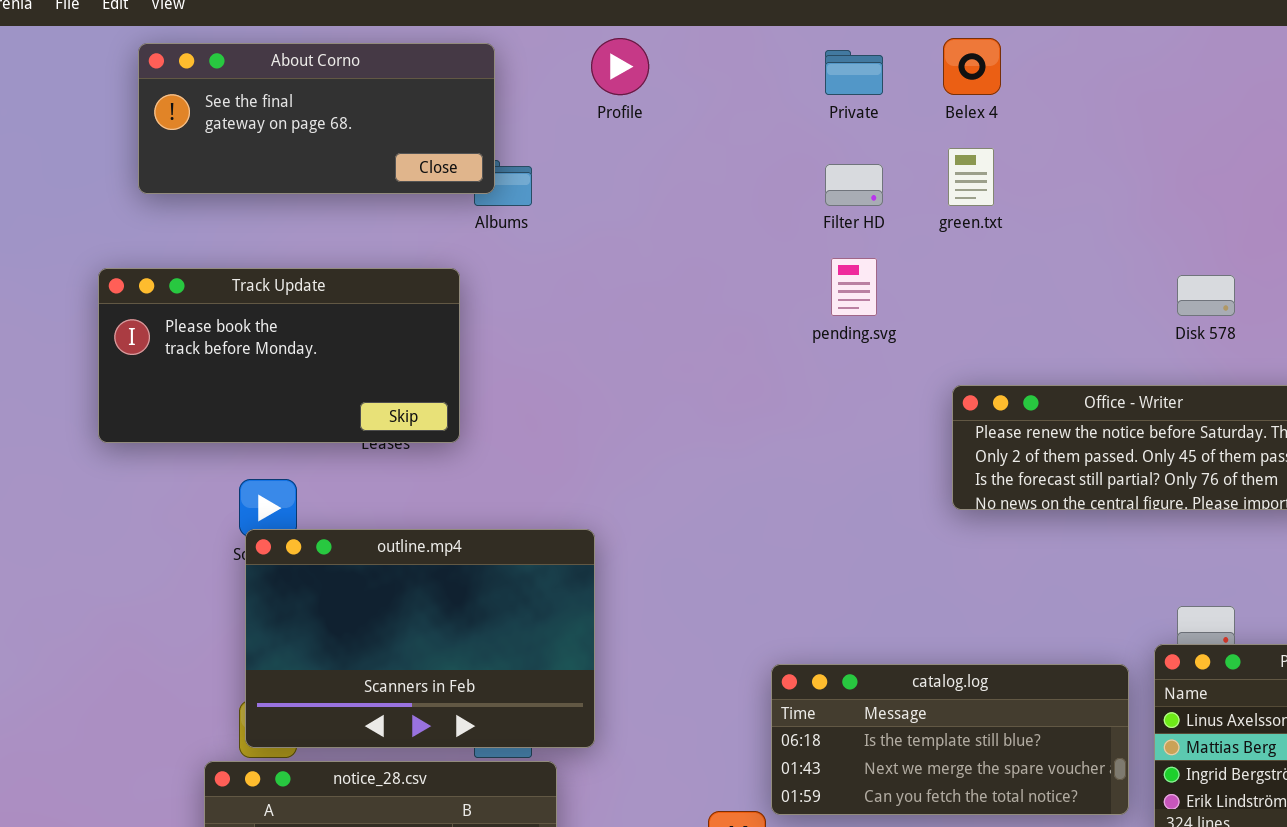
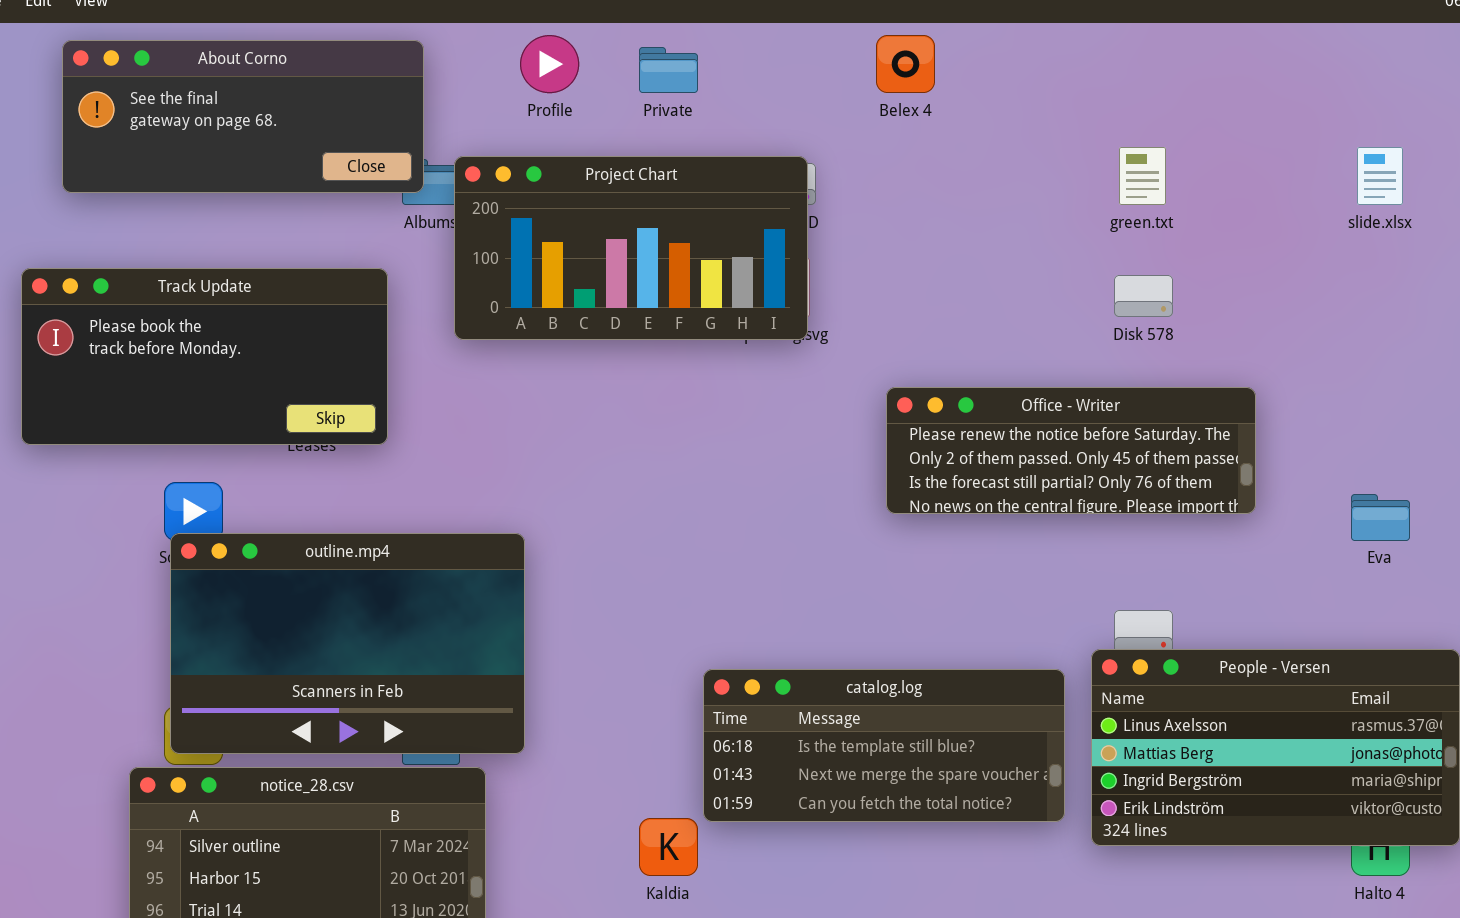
Private: [825,50,883,95] -> [639,47,698,93], moved
green.txt: [948,148,994,206] -> [1119,147,1166,205], moved
Project Chart: none -> [454,156,808,340], opened

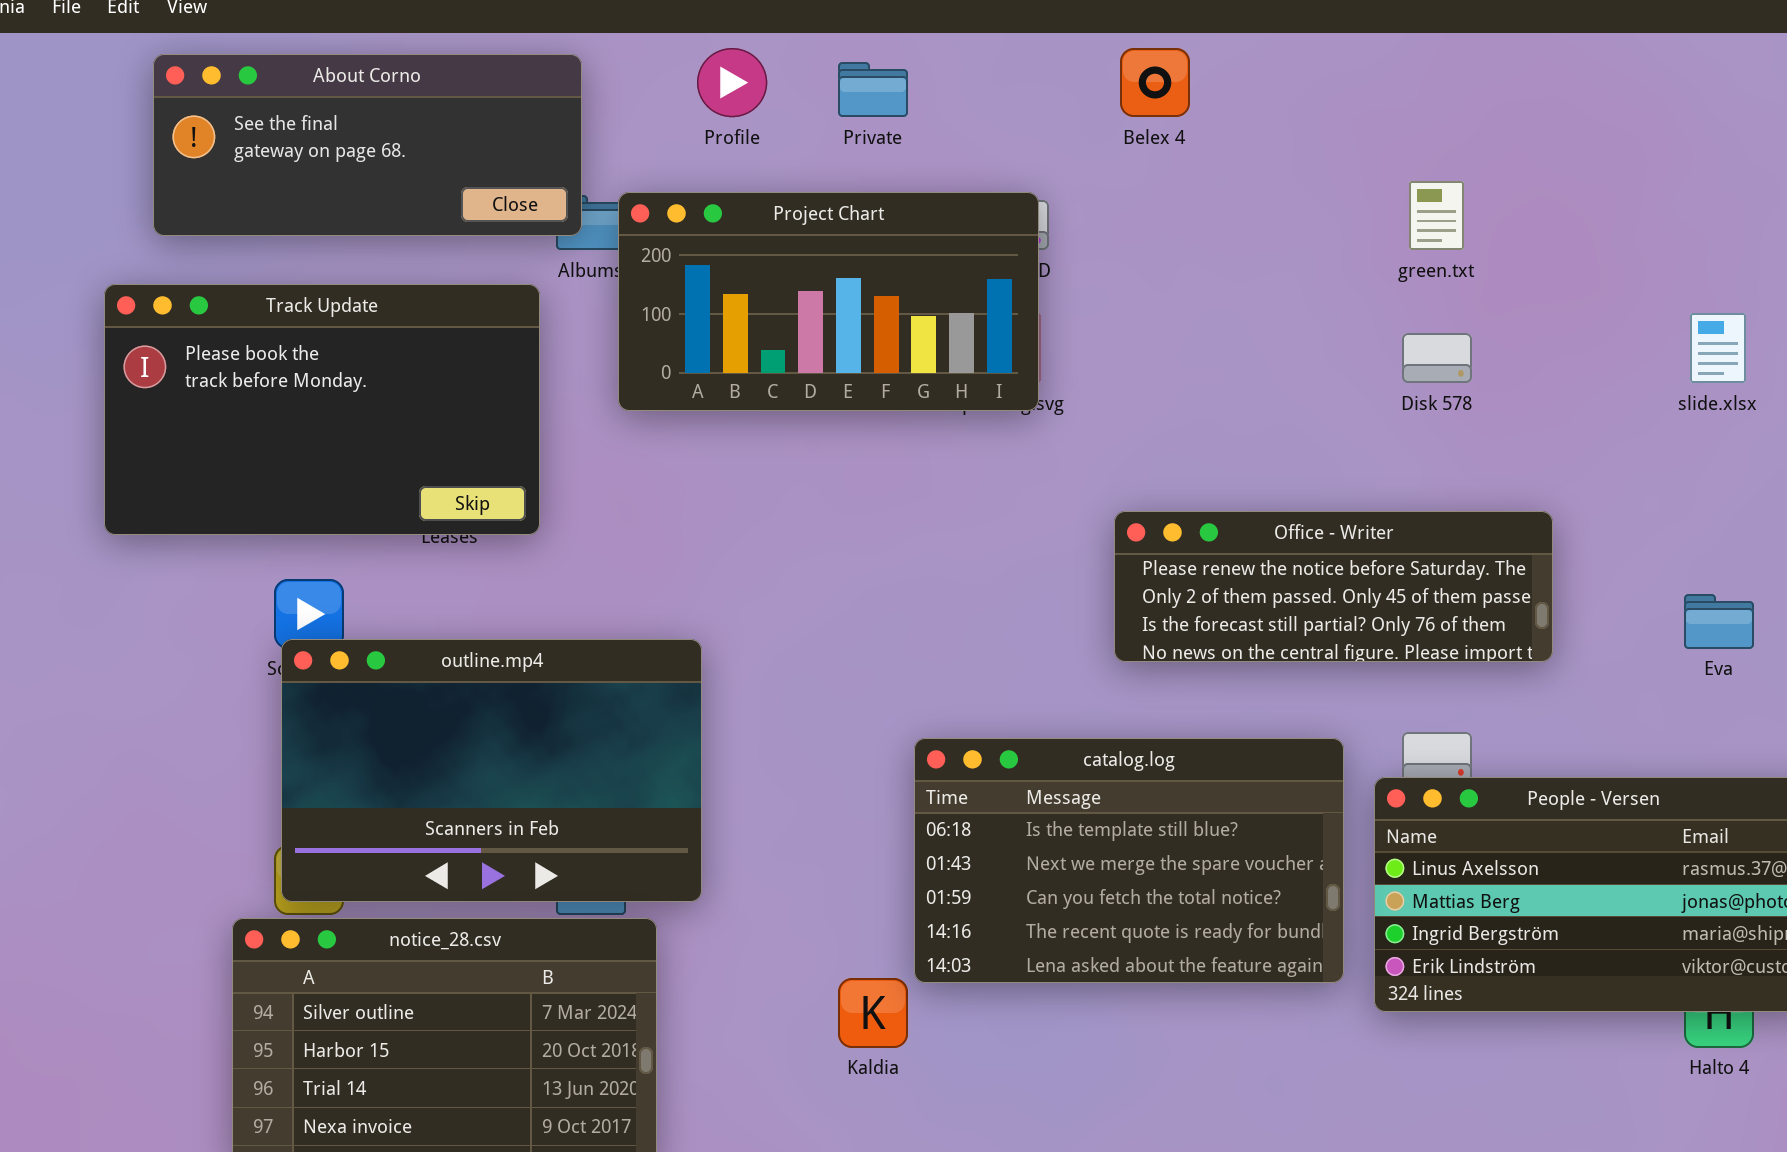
slide.xlsx: [1357,147,1403,205] -> [1690,313,1746,383], moved
Track Update: [21,268,388,445] -> [104,284,540,535], resized
Office - Writer: [886,387,1256,514] -> [1114,511,1553,662], moved
catalog.log: [703,669,1065,822] -> [914,738,1344,983], resized

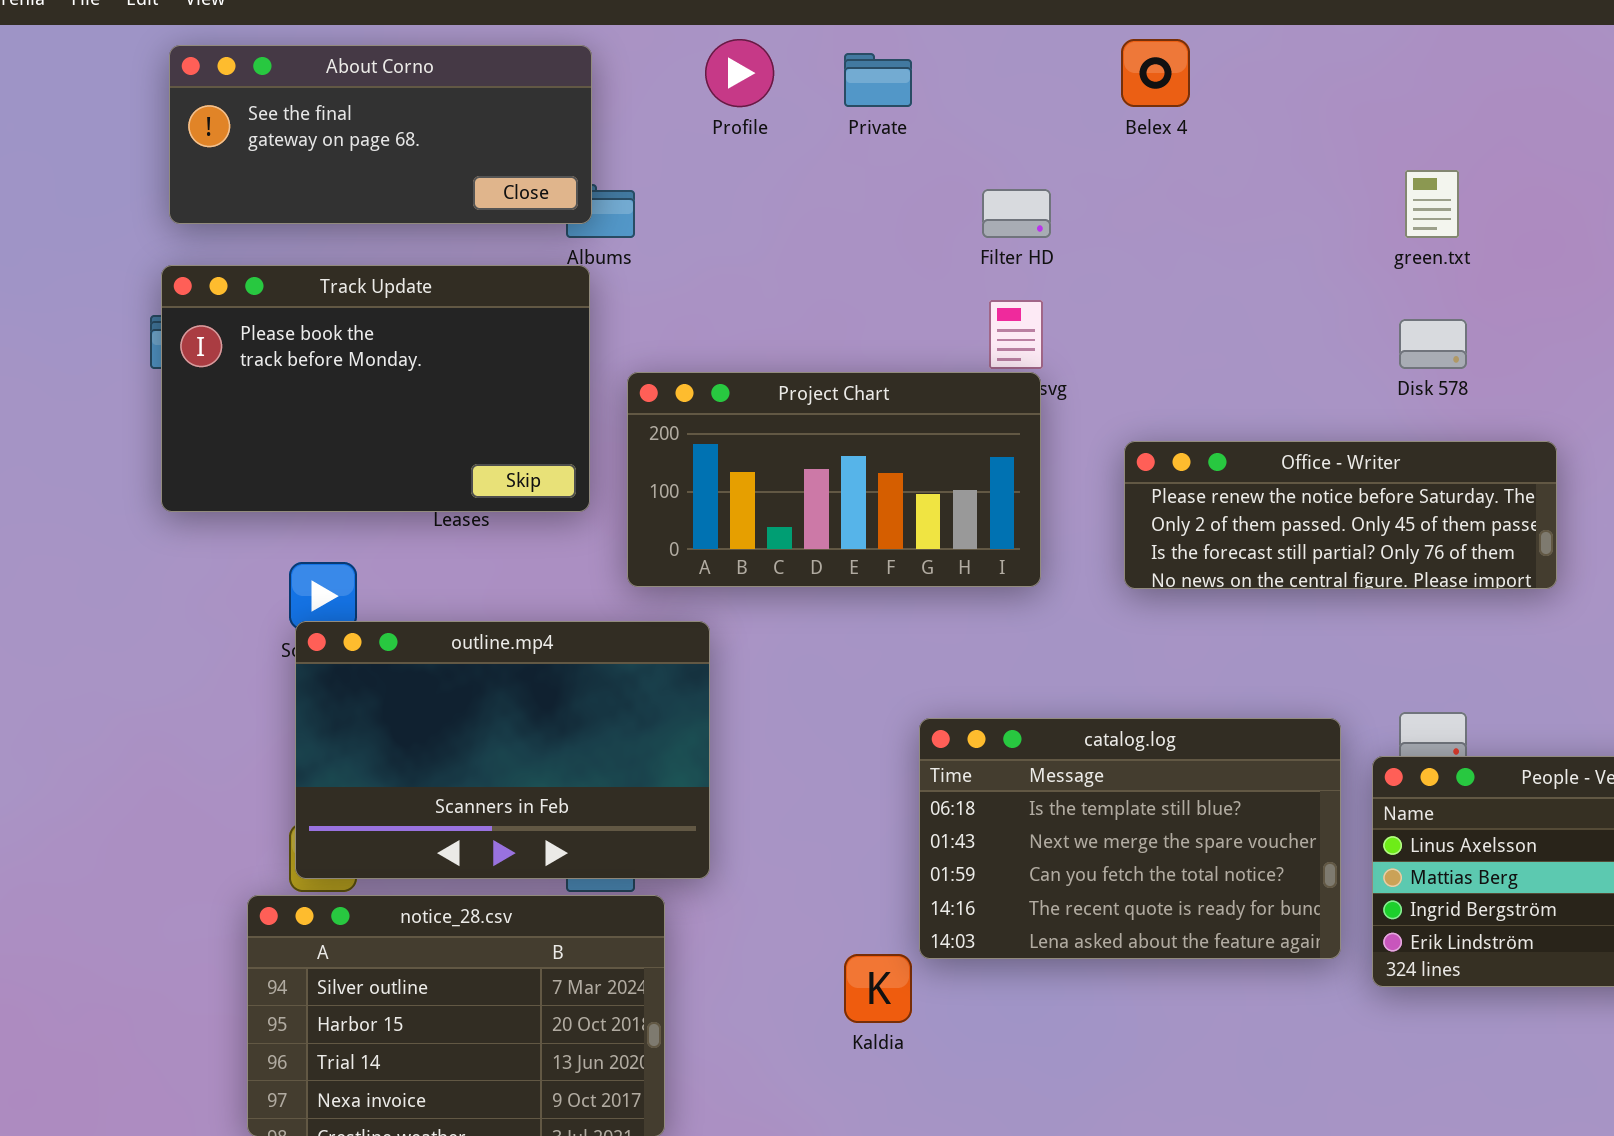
Project Chart: [618,192,1039,411] -> [627,372,1041,587], moved
Track Update: [104,284,540,535] -> [161,265,590,512], moved
Office - Writer: [1114,511,1553,662] -> [1124,441,1557,589], moved

